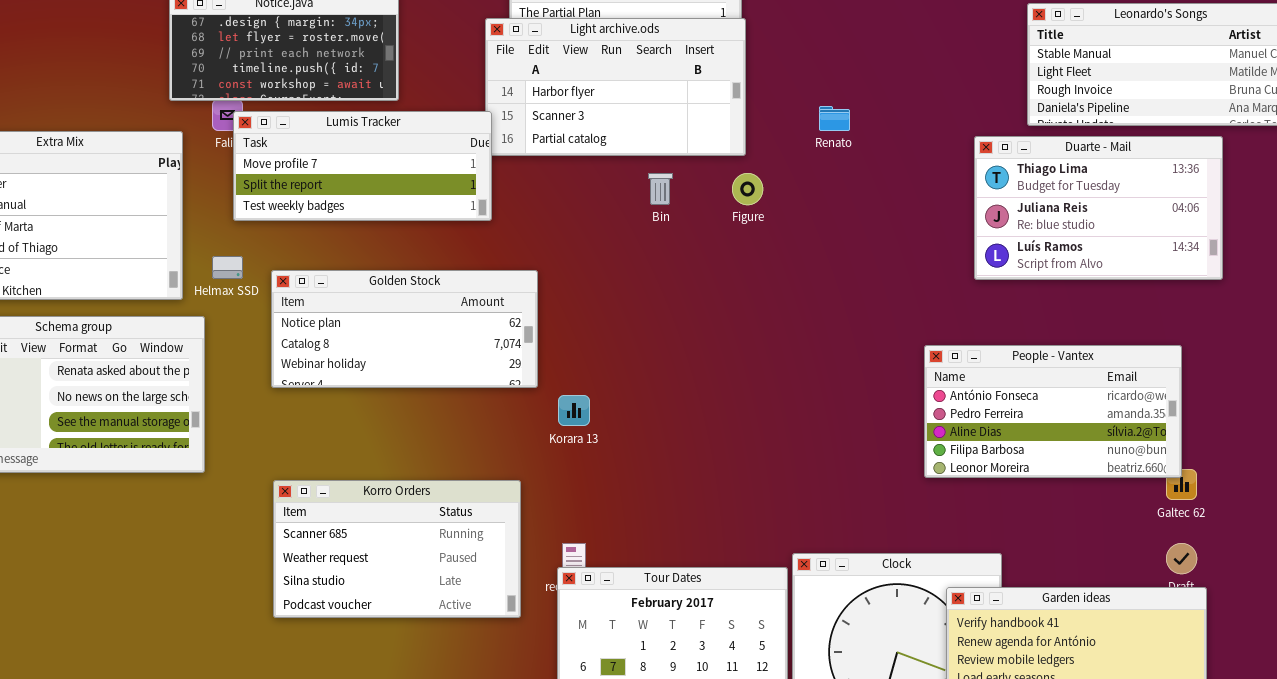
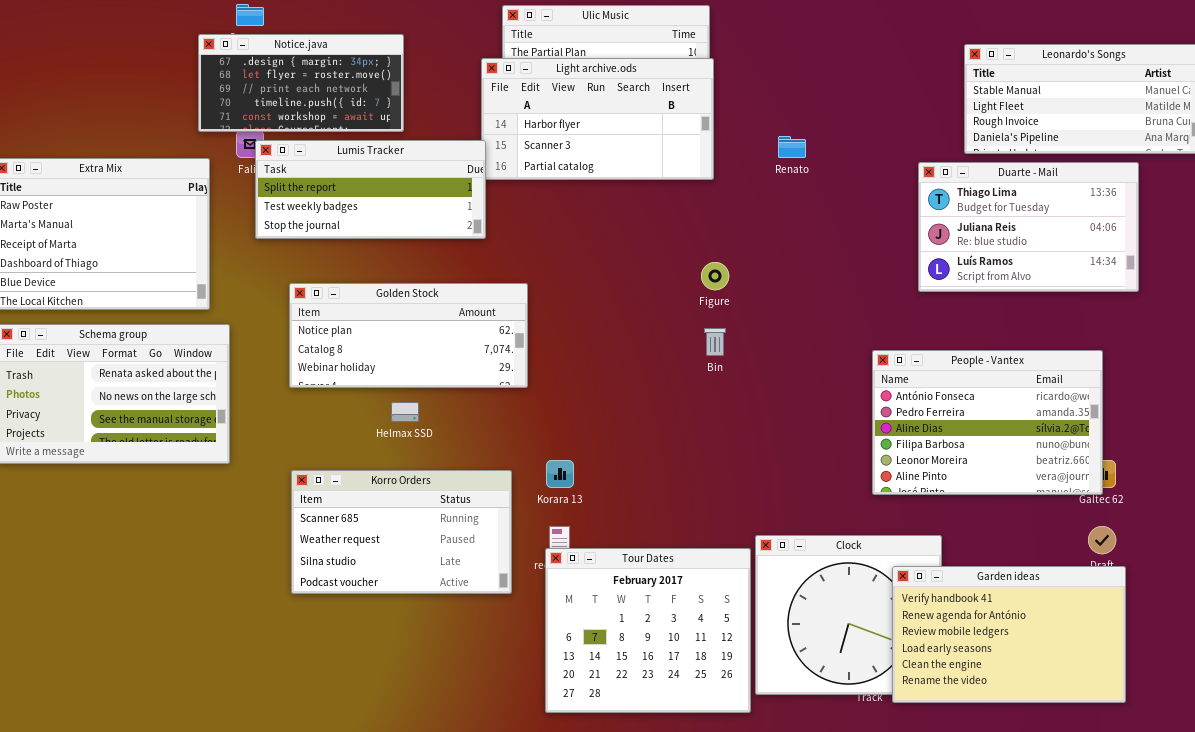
Lumis Tracker: [233,111,492,221] -> [255,140,486,239], scrolled down 1 row
Bin: [648,173,673,205] -> [704,328,726,356], moved
Figure: [732,173,763,205] -> [701,262,729,290], moved
Helmax SSD: [212,256,243,279] -> [391,402,419,422], moved
People - Vantex: [924,345,1182,478] -> [872,350,1103,495], resized
Korara 13: [558,395,590,426] -> [546,460,574,488], moved

